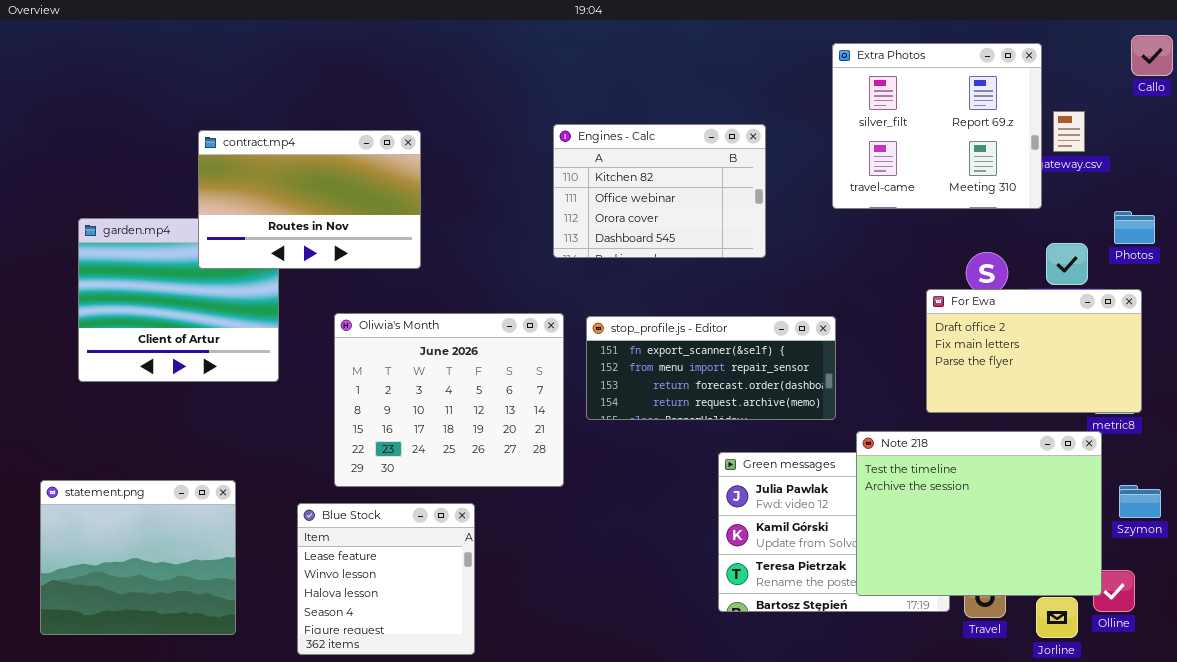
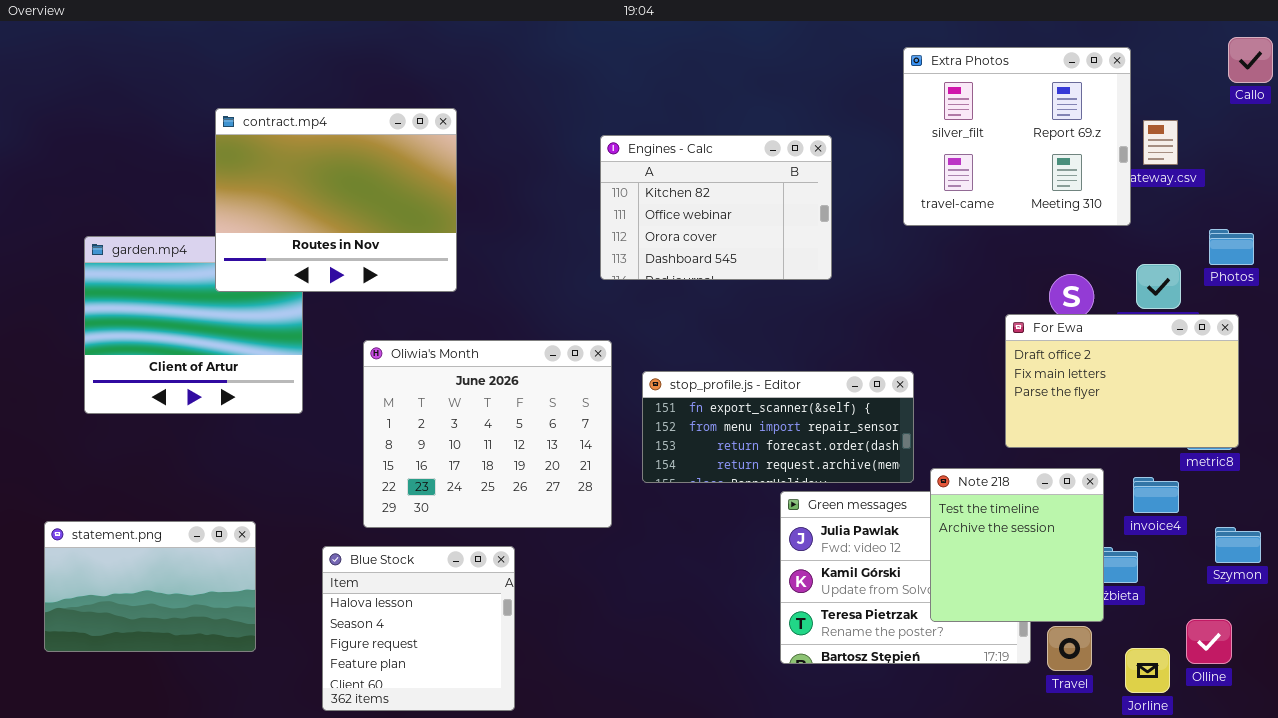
contract.mp4: [198,130,421,269] -> [215,108,457,292], resized
stop_profile.js - Editor: [586,316,836,420] -> [642,371,914,483], moved
Note 218: [856,431,1102,596] -> [930,468,1104,622], resized
statement.png: [40,480,236,635] -> [44,521,256,652], resized
Blue Stock: [297,503,475,655] -> [322,546,515,711], scrolled down 2 rows

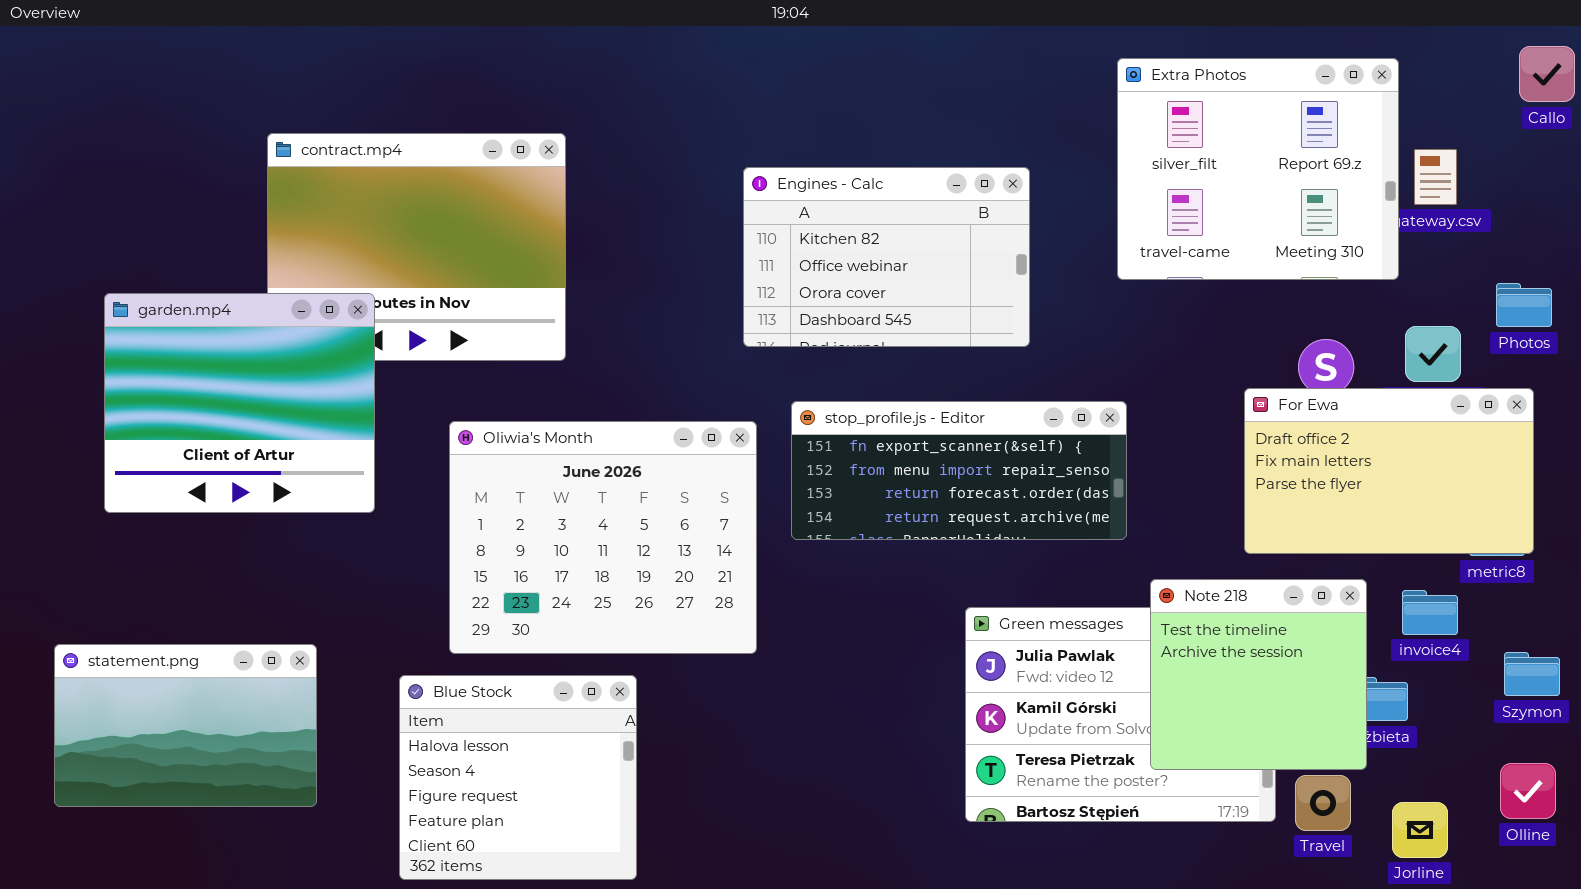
garden.mp4: [84,236,303,414] -> [104,293,375,513], raised
stop_profile.js - Editor: [642,371,914,483] -> [791,401,1127,540], moved
Olline: [1186,619,1232,664] -> [1500,763,1556,819], moved

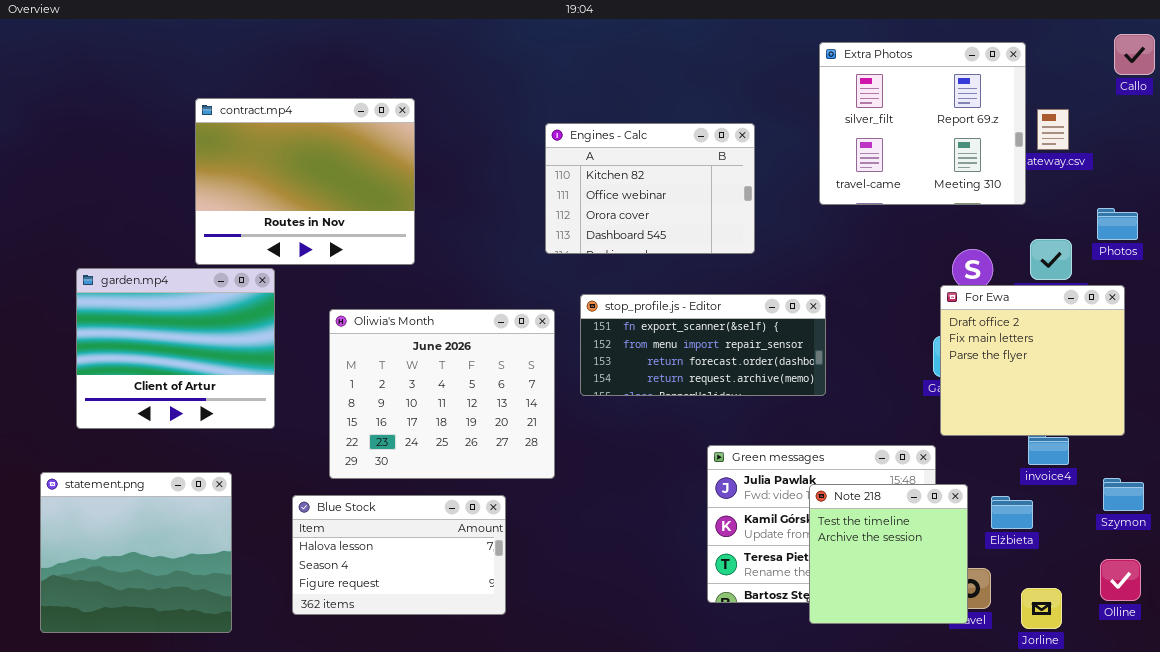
garden.mp4: [104,293,375,513] -> [76,268,275,429], moved
For Ewa: [1244,388,1534,554] -> [940,285,1125,436], resized
Note 218: [1150,579,1367,770] -> [809,484,968,624], moved
statement.png: [54,644,317,807] -> [40,472,232,633], resized
Blue Stock: [399,675,637,880] -> [292,495,506,615], resized

